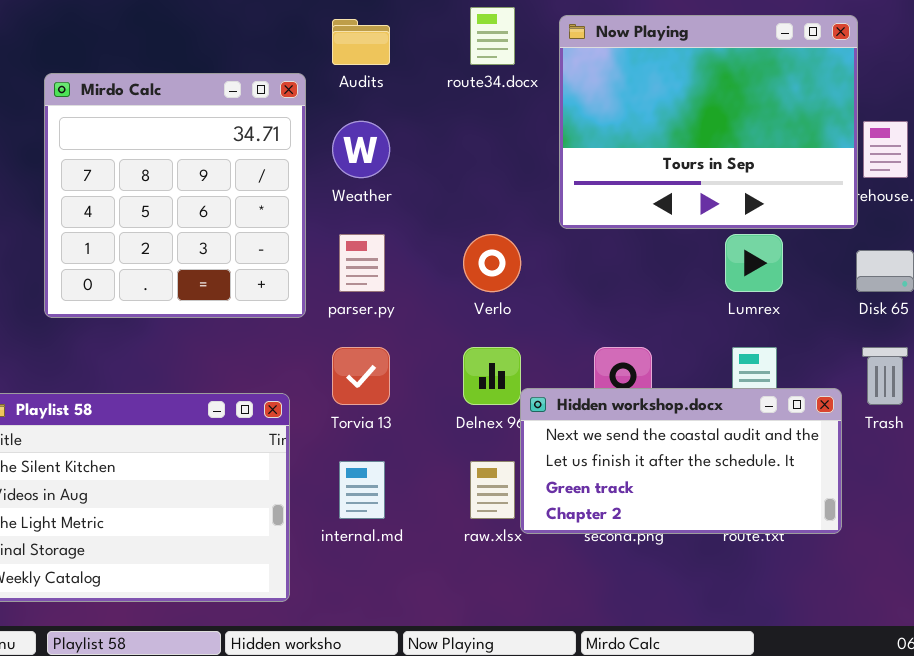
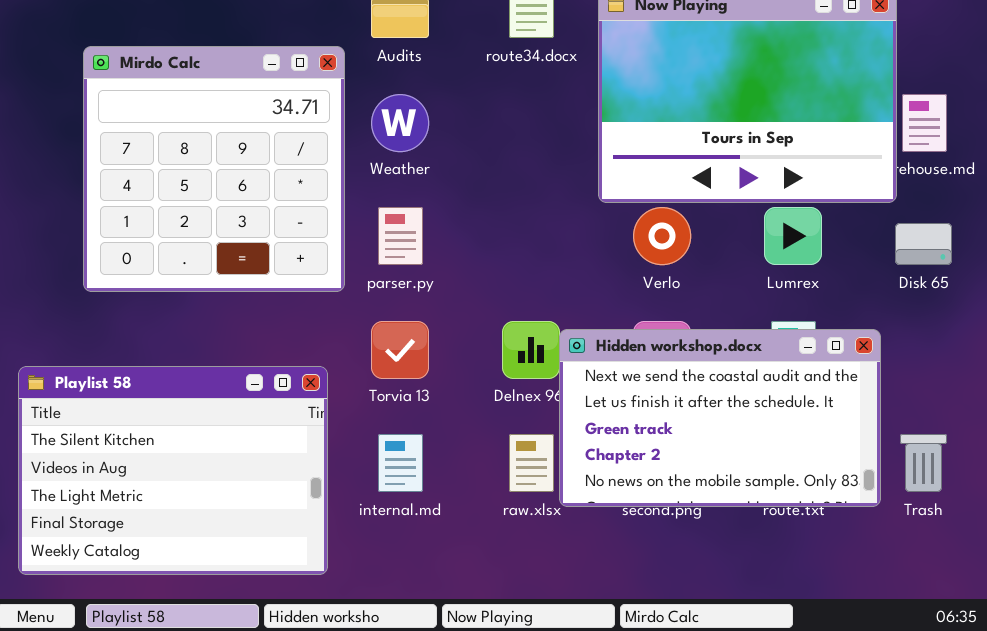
Verlo: [463,234,521,292] -> [633,207,691,265], moved
Trash: [862,347,908,405] -> [900,434,947,492], moved
Hidden workshop.docx: [520,388,842,534] -> [559,329,881,507], resized

